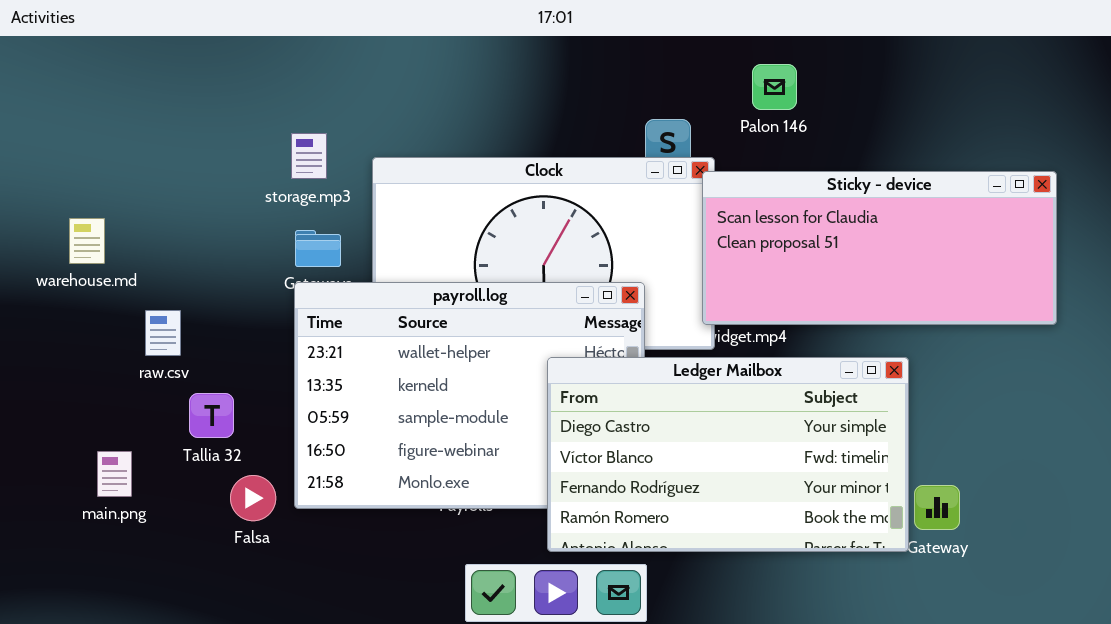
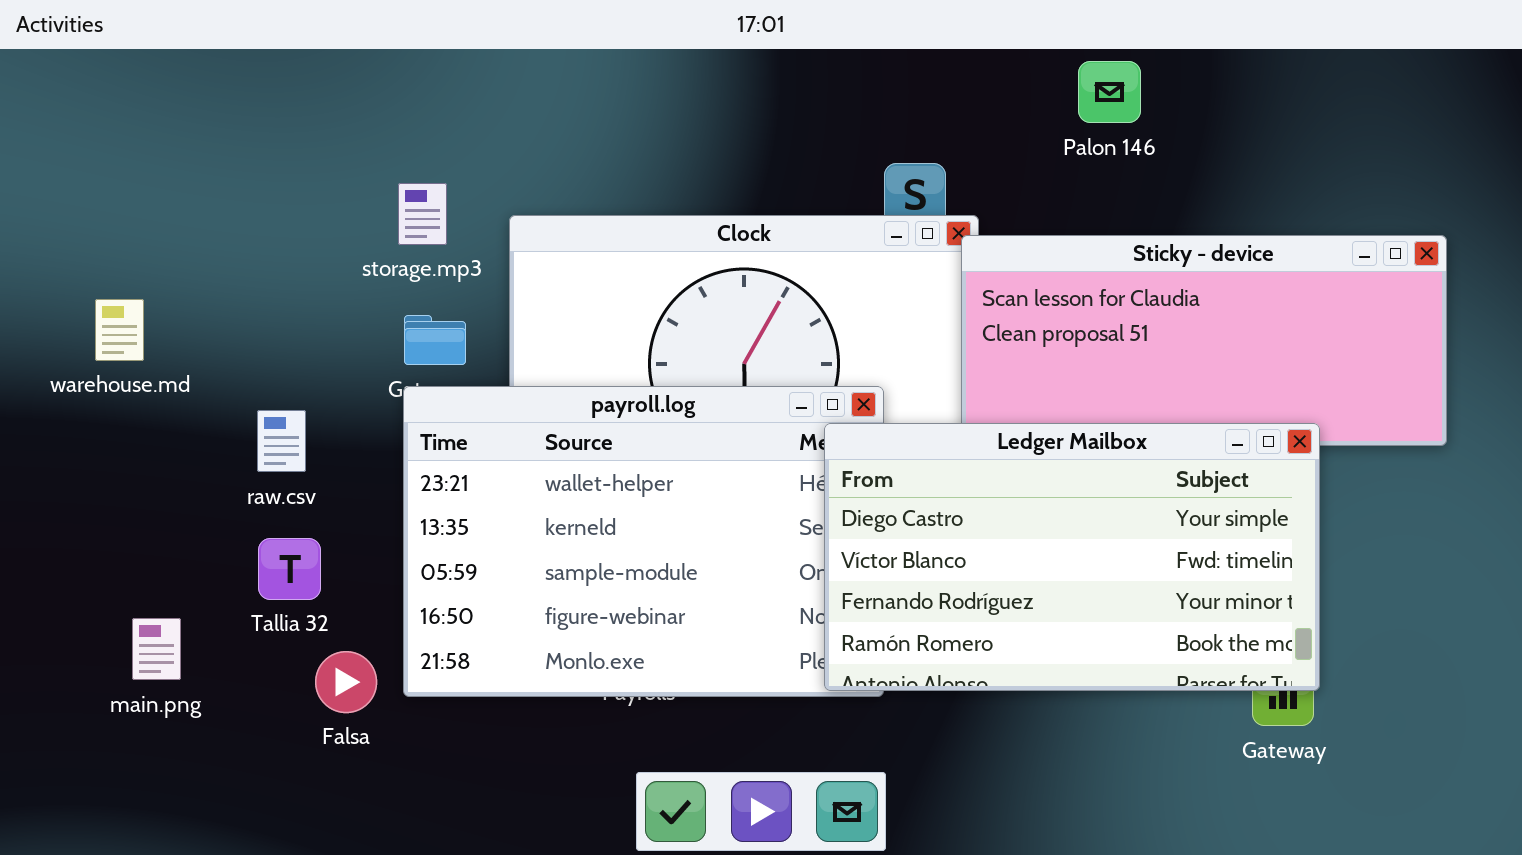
Palon 146: [752,64,797,110] -> [1078,61,1141,123], moved
raw.csv: [145,310,181,356] -> [257,410,306,472], moved
Ledger Mailbox: [547,357,909,552] -> [824,423,1320,691], moved

